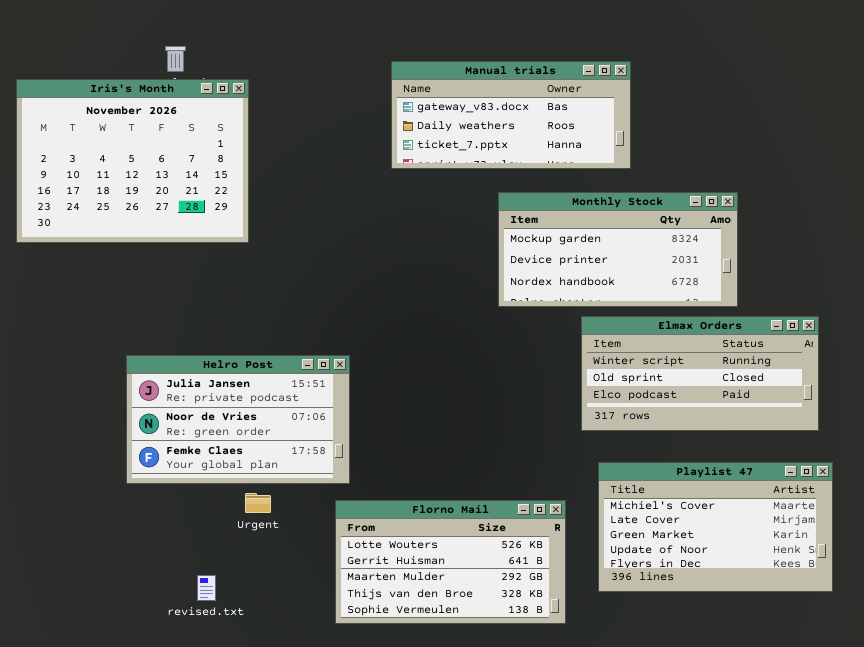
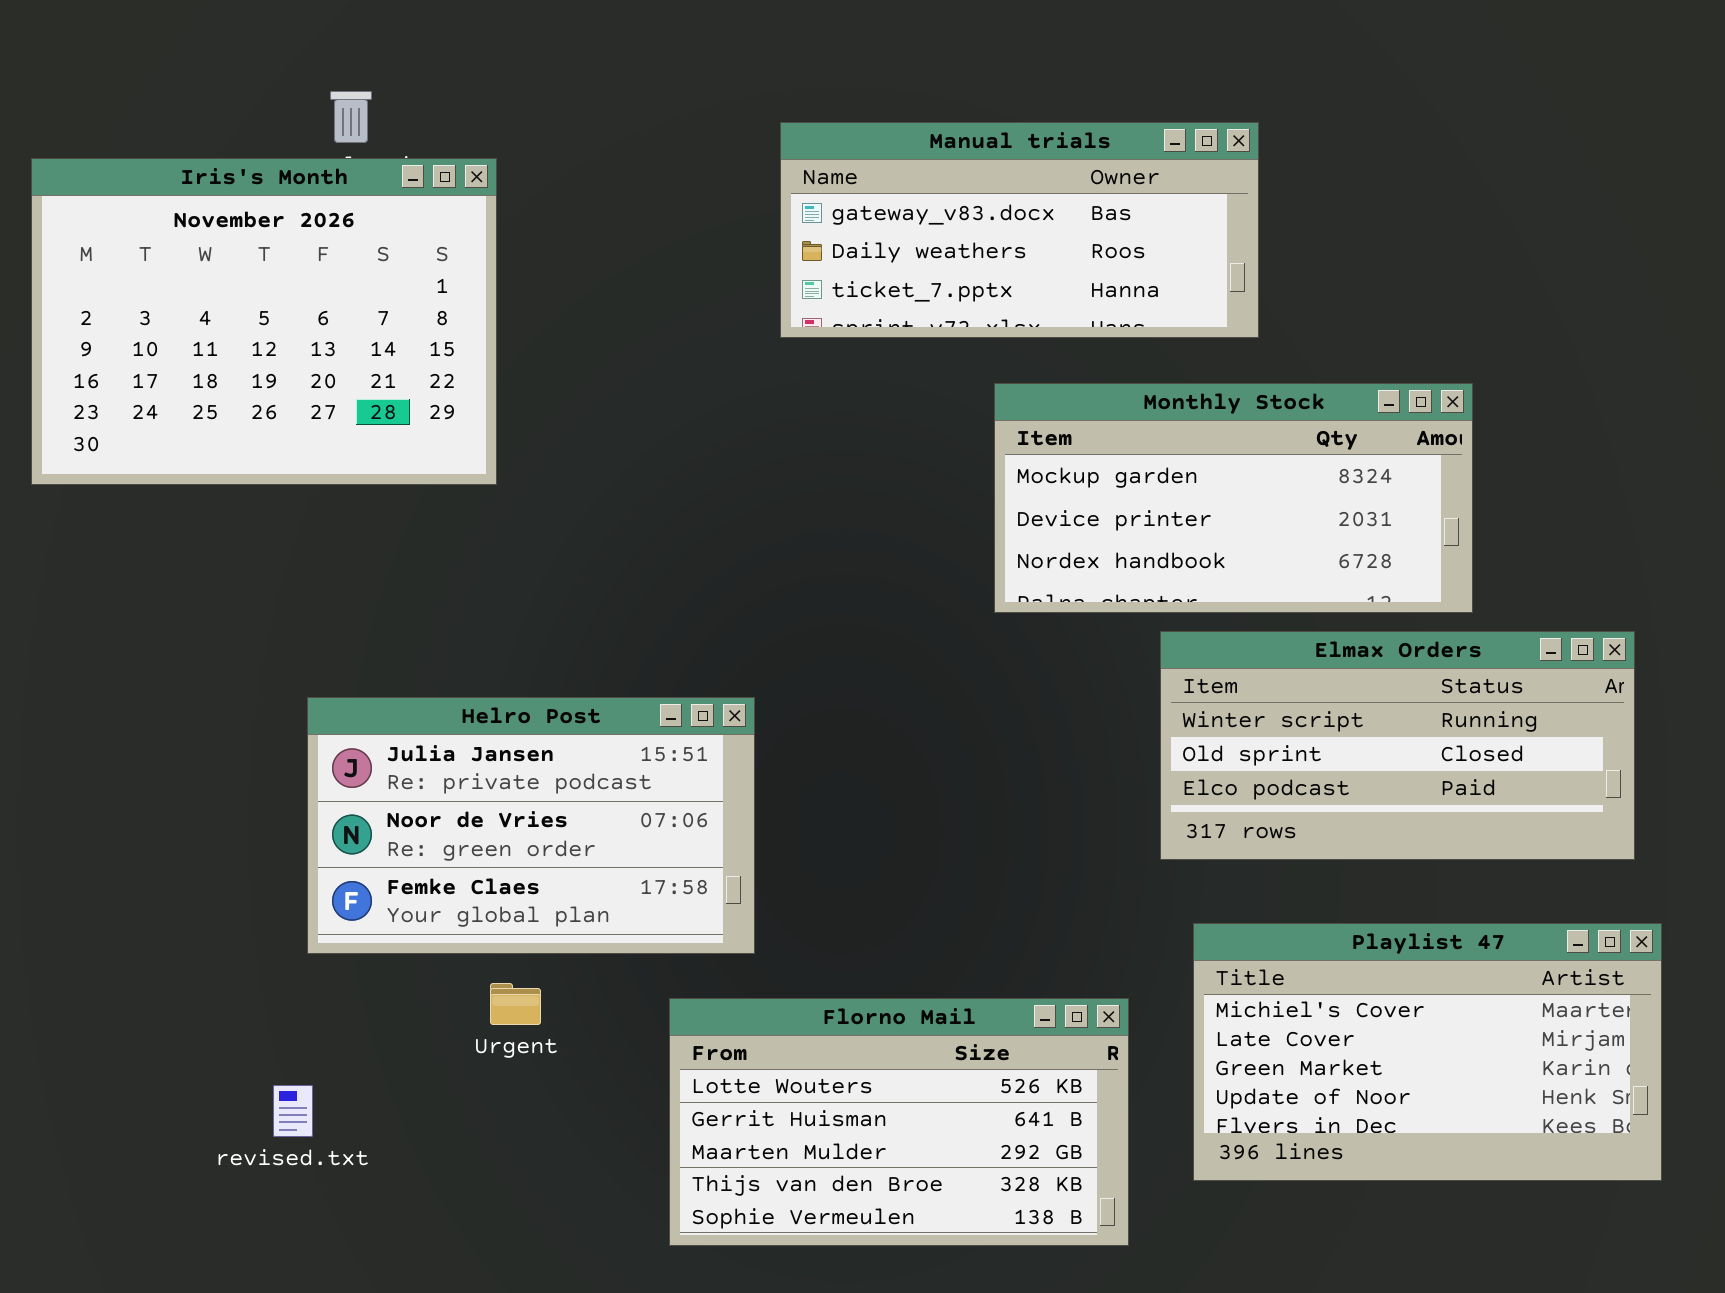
Helro Post: [126,355,350,484] -> [307,697,755,954], moved
revised.txt: [197,575,216,601] -> [273,1085,313,1137], moved

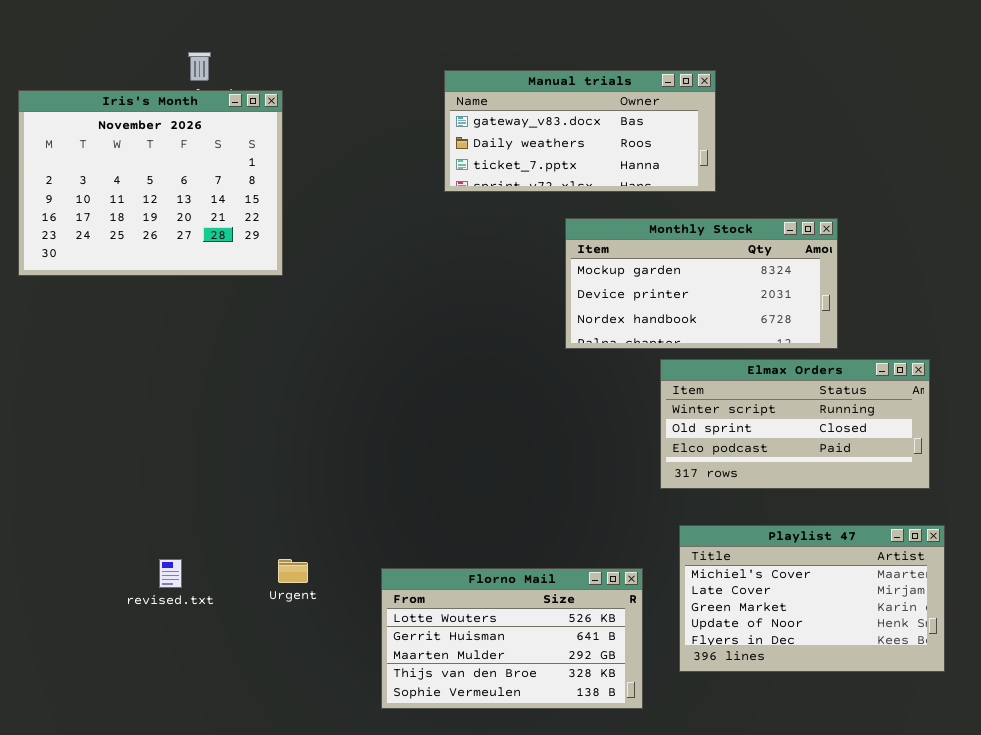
Helro Post: [307,697,755,954] -> none, closed
revised.txt: [273,1085,313,1137] -> [159,559,182,588], moved

